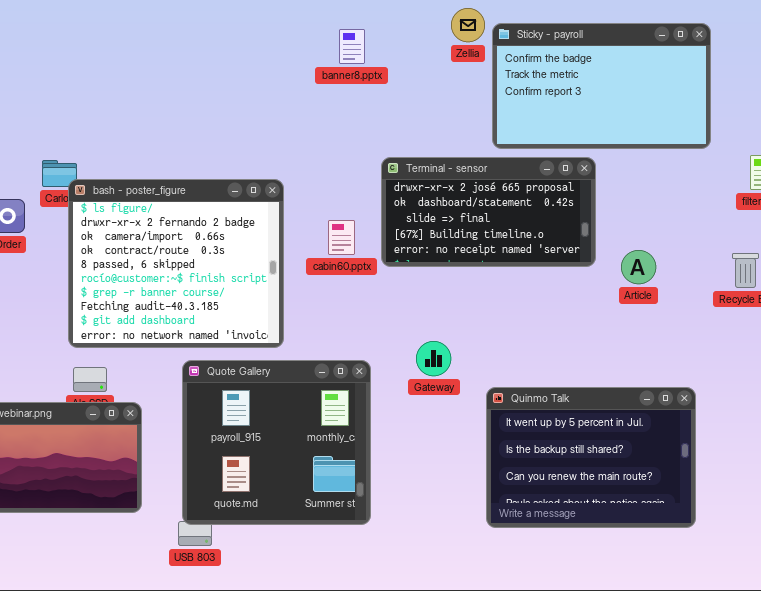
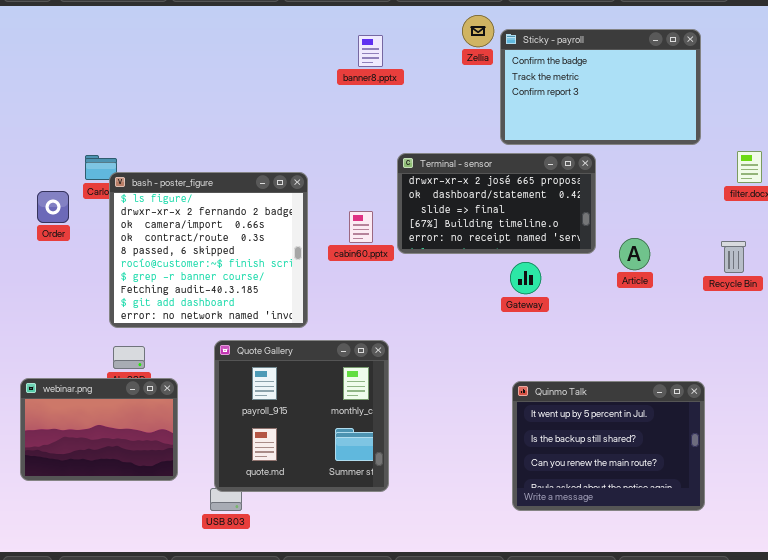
Gateway: [416,341,451,376] -> [510,262,541,294], moved
Quinmo Talk: [486,387,696,528] -> [512,381,705,511], moved

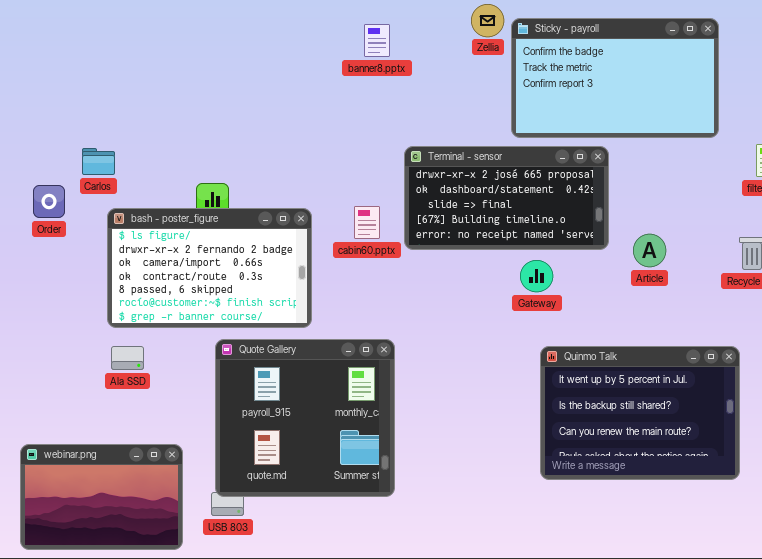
bash - poster_figure: [109,172,308,328] -> [107,208,312,328], resized
webinar.png: [20,378,178,481] -> [20,444,183,550], moved
Quinmo Talk: [512,381,705,511] -> [540,346,740,480], moved

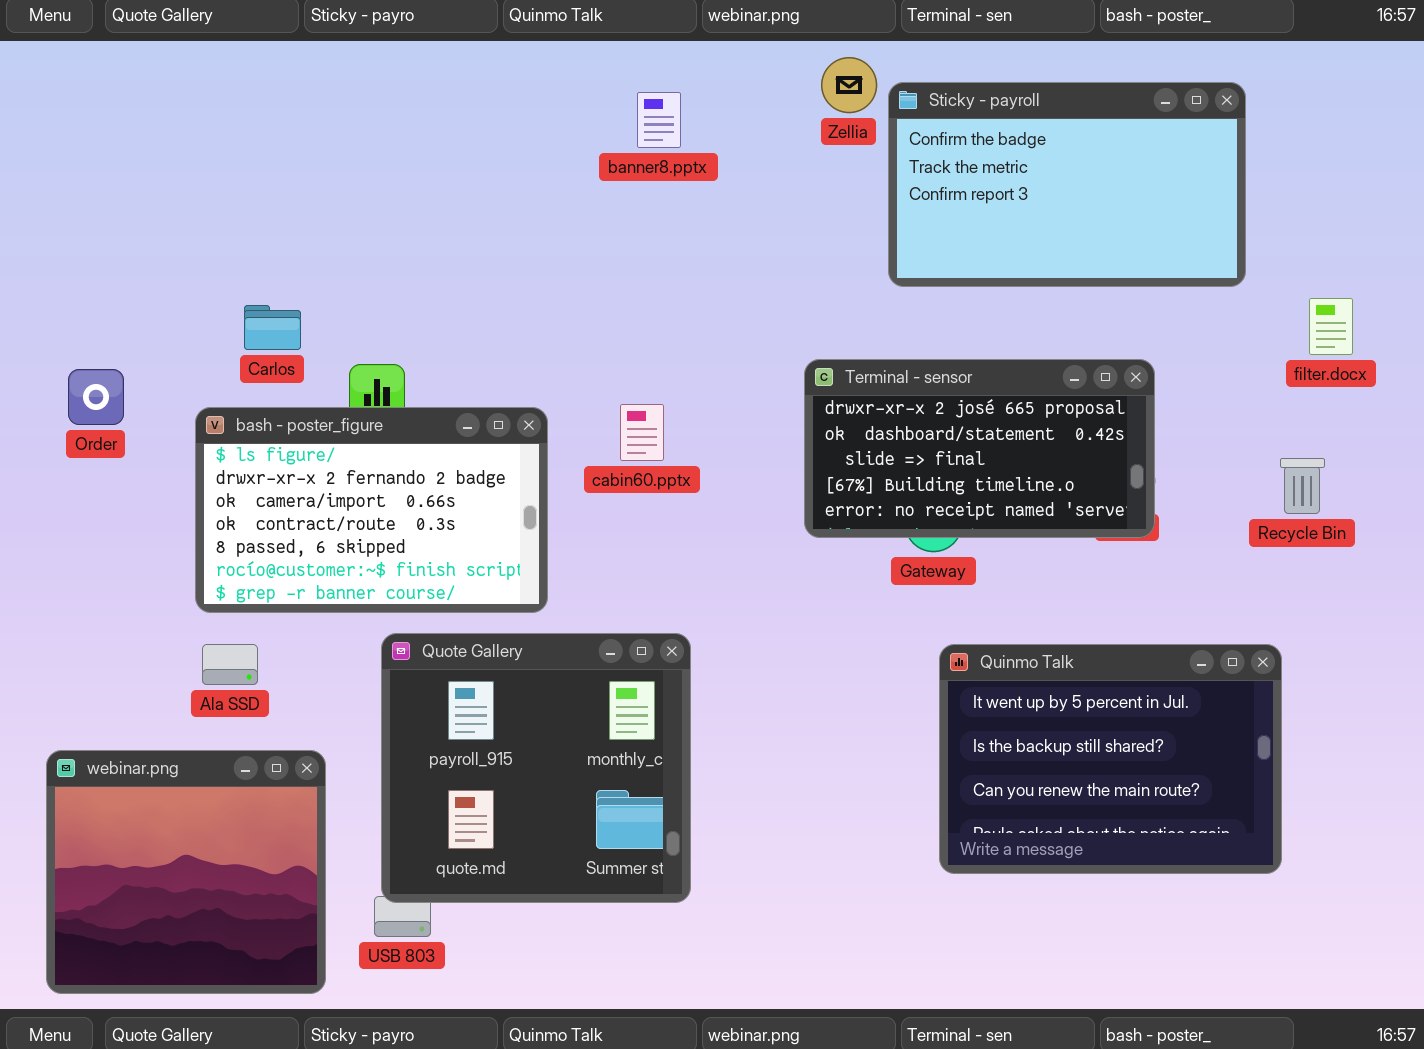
Terminal - sensor: [404,146,609,250] -> [804,359,1155,538], moved
Carlos: [82,148,115,175] -> [244,305,301,350], moved
webinar.png: [20,444,183,550] -> [46,750,326,994], resized

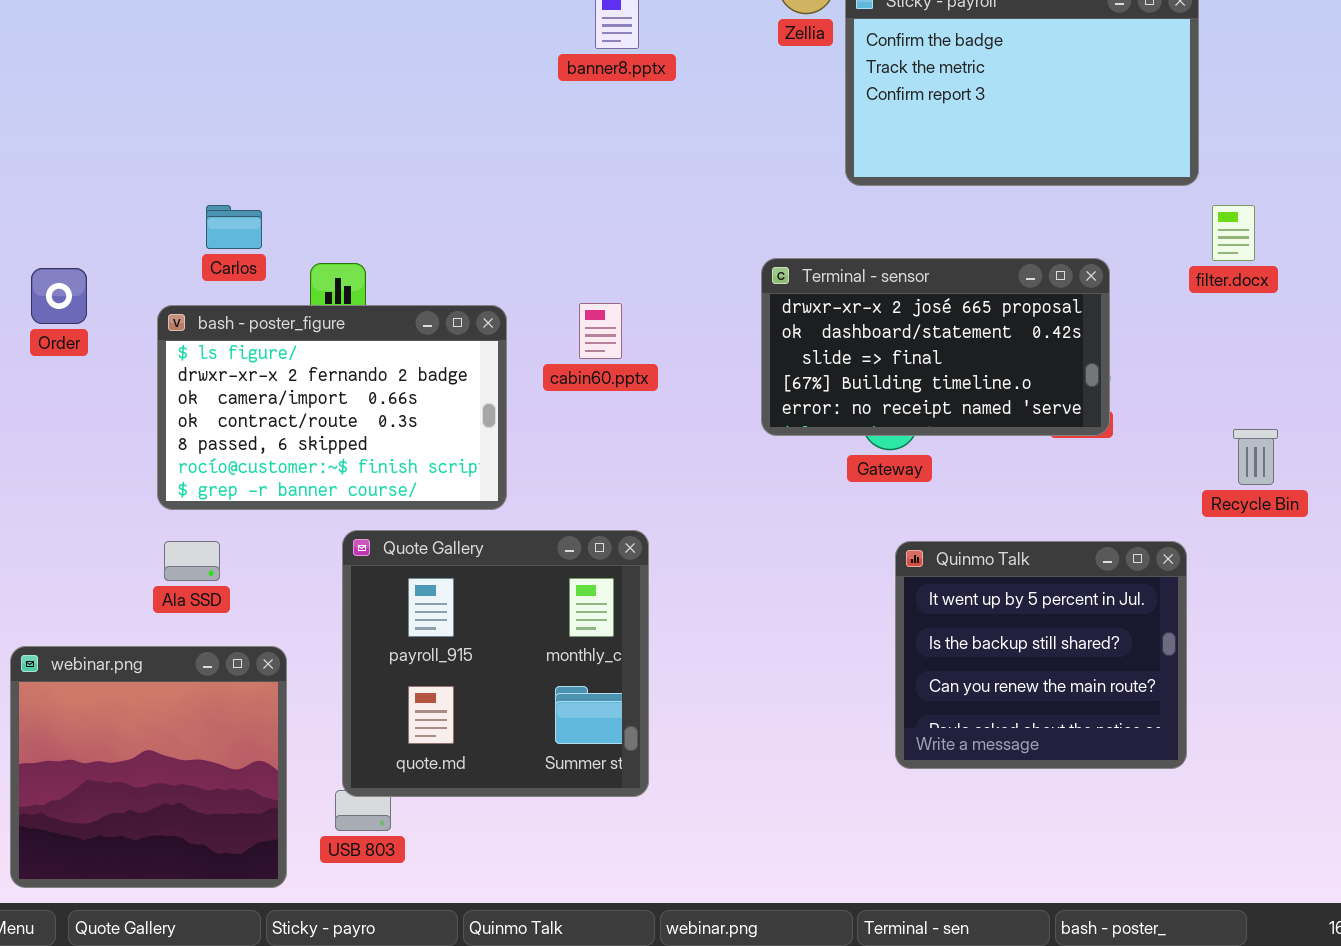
filter.docx: [1309,298,1353,355] -> [1212,205,1255,261], moved
Recycle Bin: [1280,458,1325,514] -> [1233,429,1278,485], moved
Quinmo Talk: [939,644,1282,874] -> [895,541,1187,769], resized

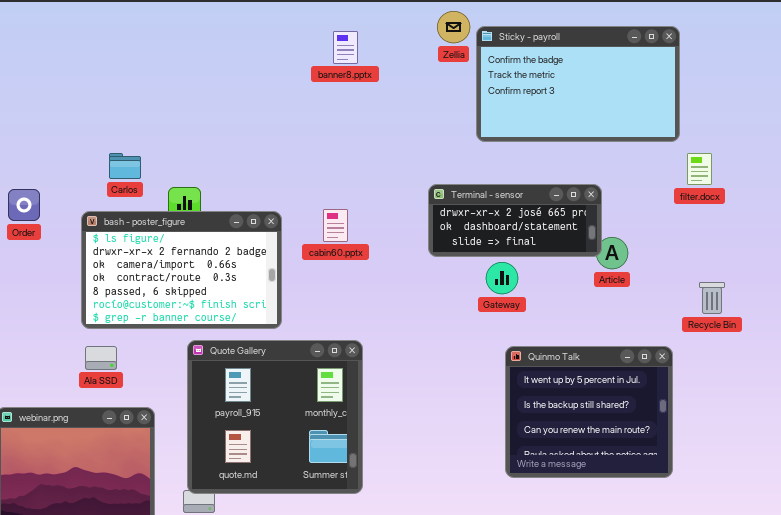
Terminal - sensor: [761,258,1110,436] -> [428,184,602,257], resized

